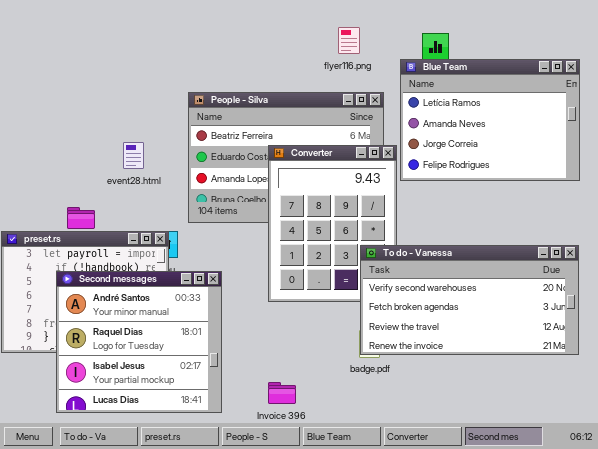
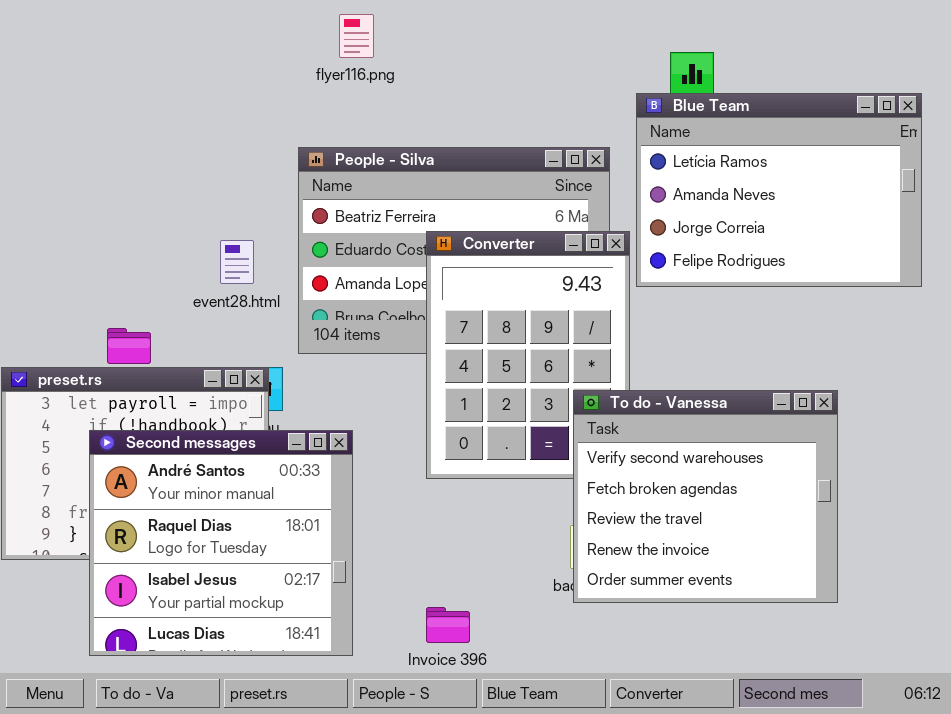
flyer116.png: [338,27,360,54] -> [339,14,374,58], moved
event28.html: [123,142,144,169] -> [220,240,254,284], moved
To do - Vanessa: [360,245,579,355] -> [573,390,838,603], resized

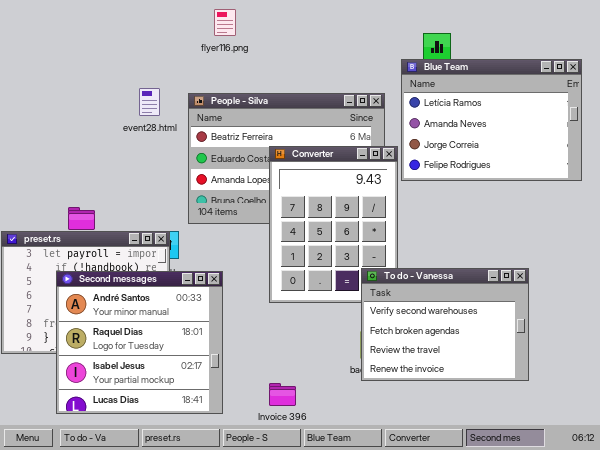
event28.html: [220,240,254,284] -> [139,88,160,116], moved
To do - Vanessa: [573,390,838,603] -> [361,268,529,381], resized

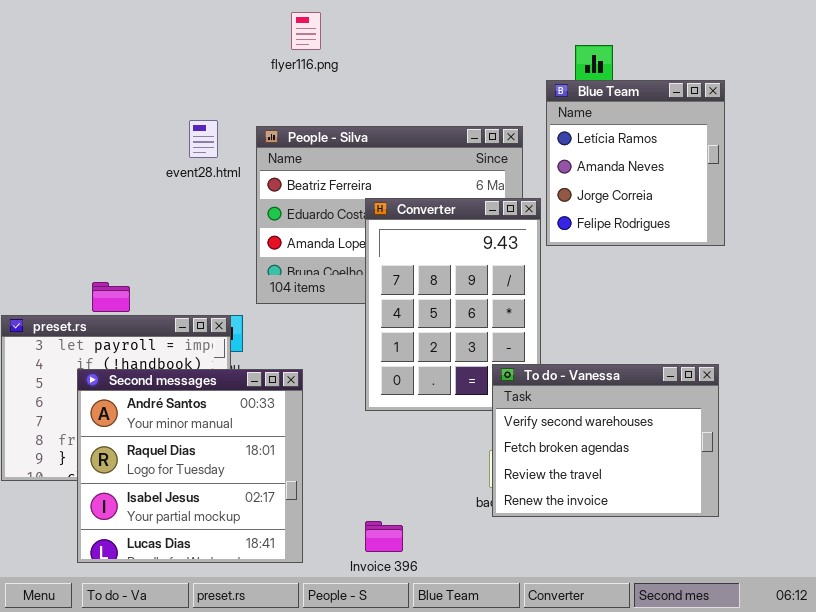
Blue Team: [401,59,582,181] -> [546,80,725,246], resized

